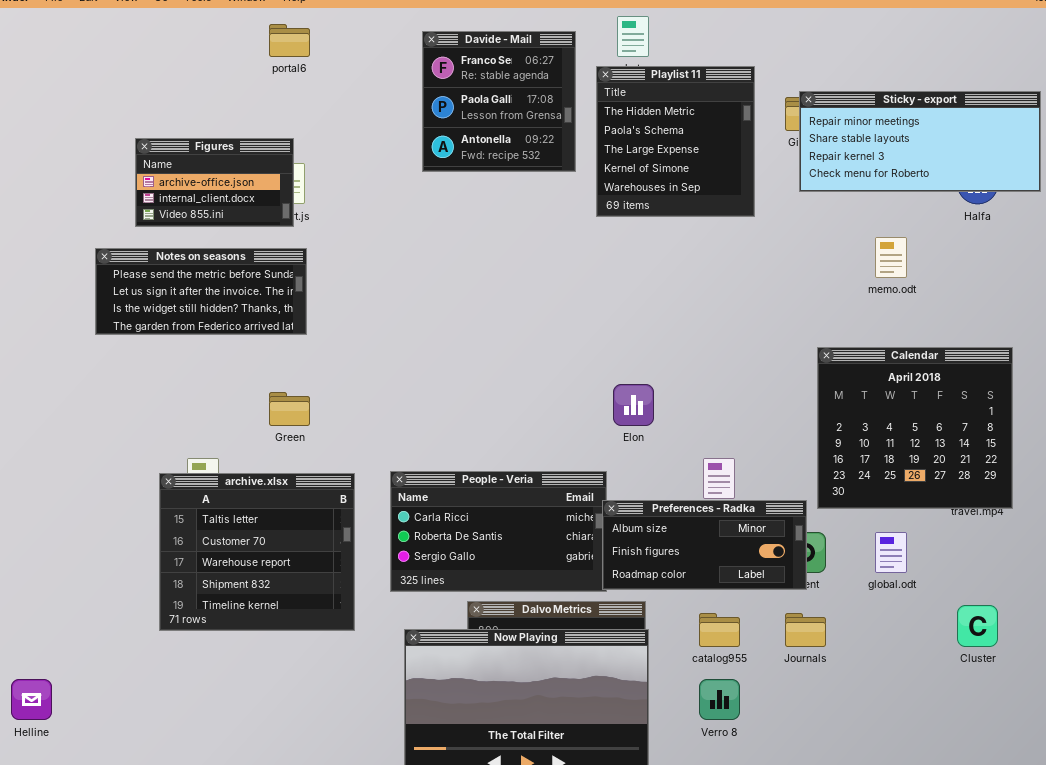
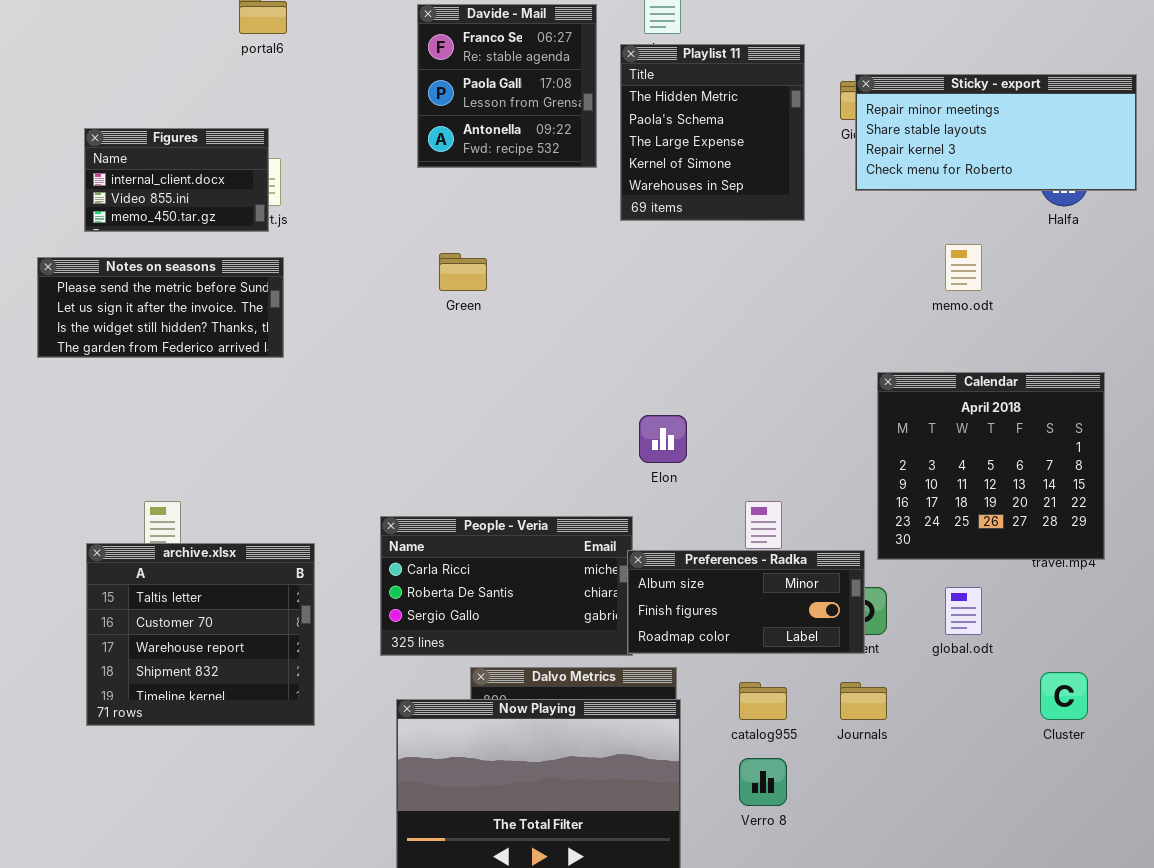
Figures: [135,138,294,227] -> [84,128,269,232], scrolled down 1 row
Green: [269,392,310,426] -> [439,253,487,291], moved
archive.xlsx: [159,473,355,631] -> [86,543,315,726], moved

